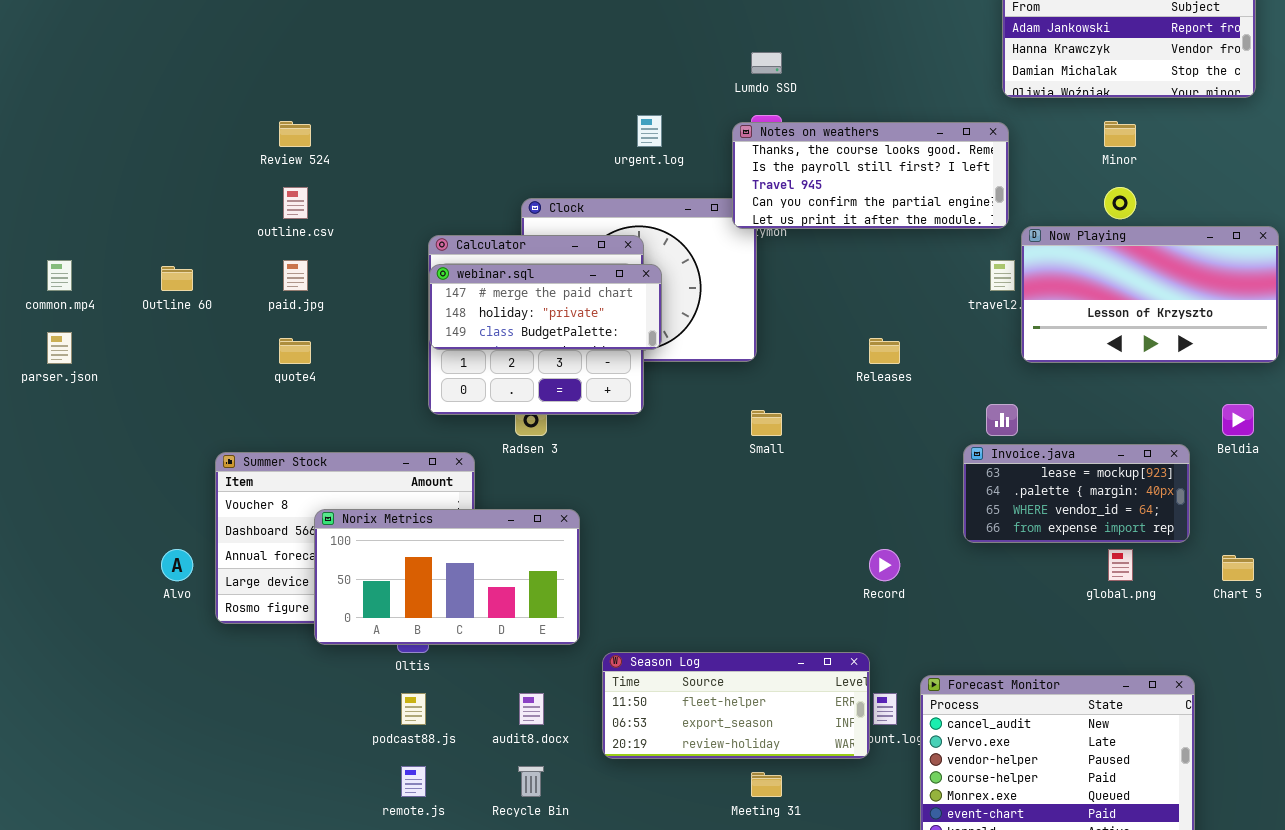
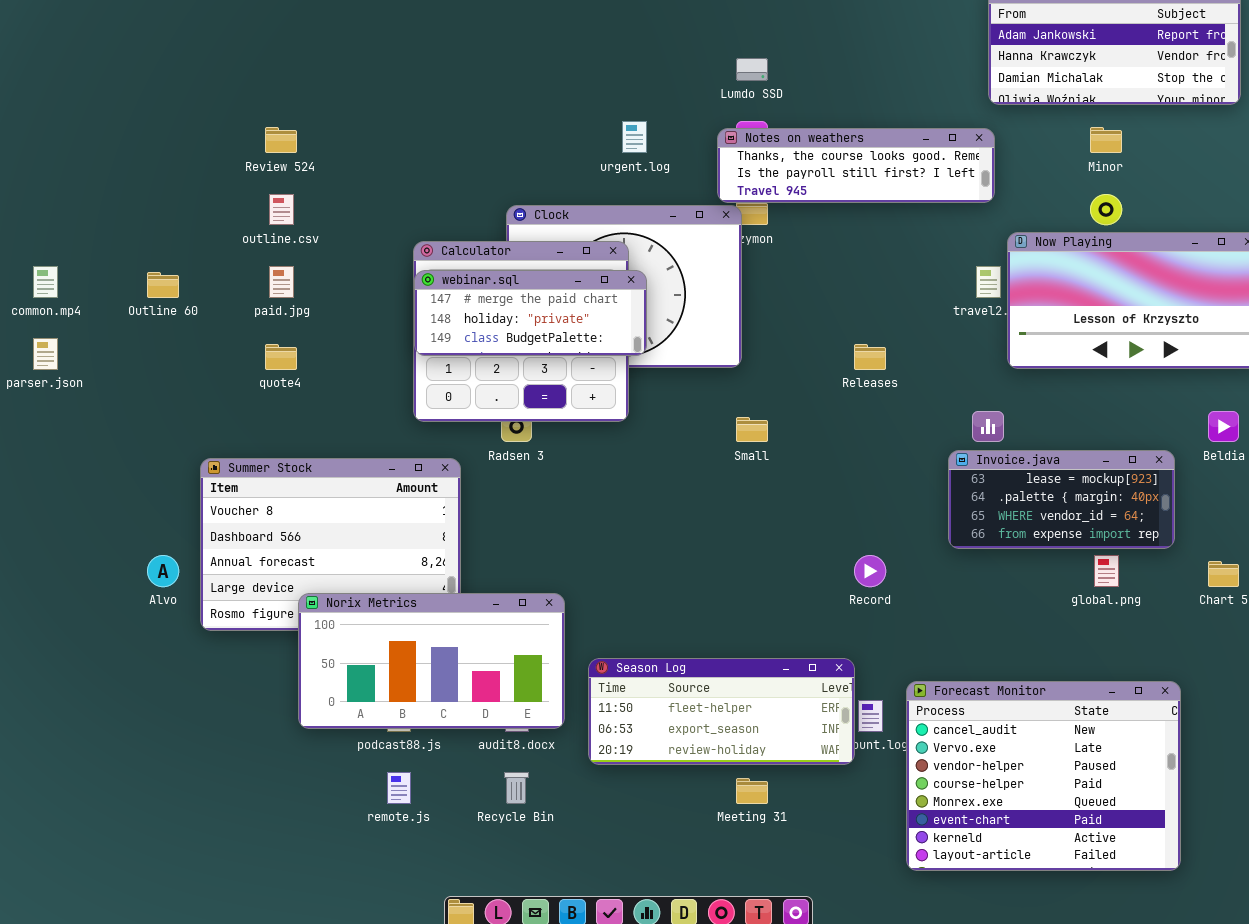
Notes on weathers: [732,122,1009,229] -> [717,128,995,203], resized
Norix Metrics: [314,509,580,645] -> [298,593,565,729], moved

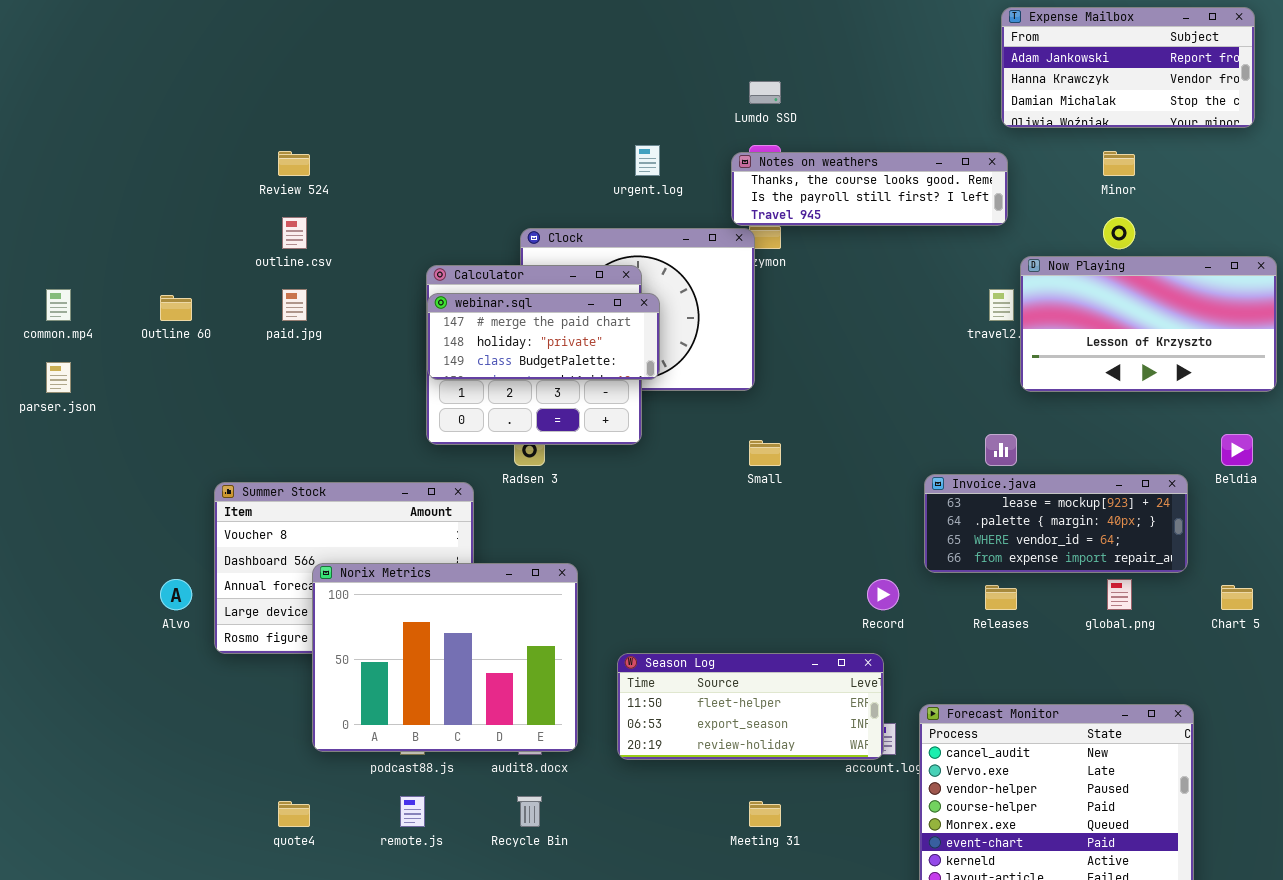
quote4: [265,344,297,370] -> [278,801,310,827], moved
Releases: [854,344,886,370] -> [985,585,1017,610], moved
Invoice.java: [948,450,1175,549] -> [924,474,1188,573], resized
Norix Metrics: [298,593,565,729] -> [312,563,578,752], resized
Season Log: [588,658,855,765] -> [617,653,884,760], moved

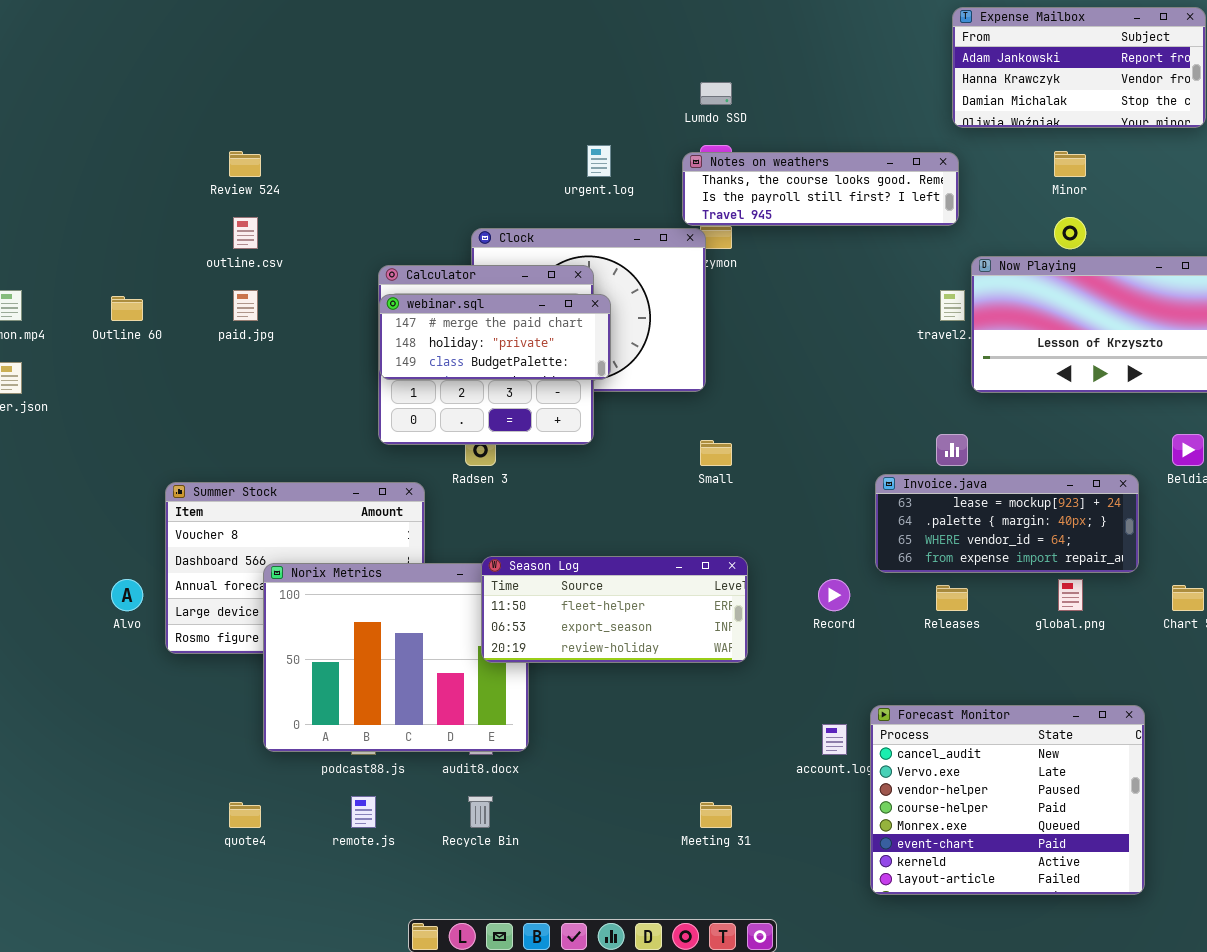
Season Log: [617,653,884,760] -> [481,556,748,663], moved

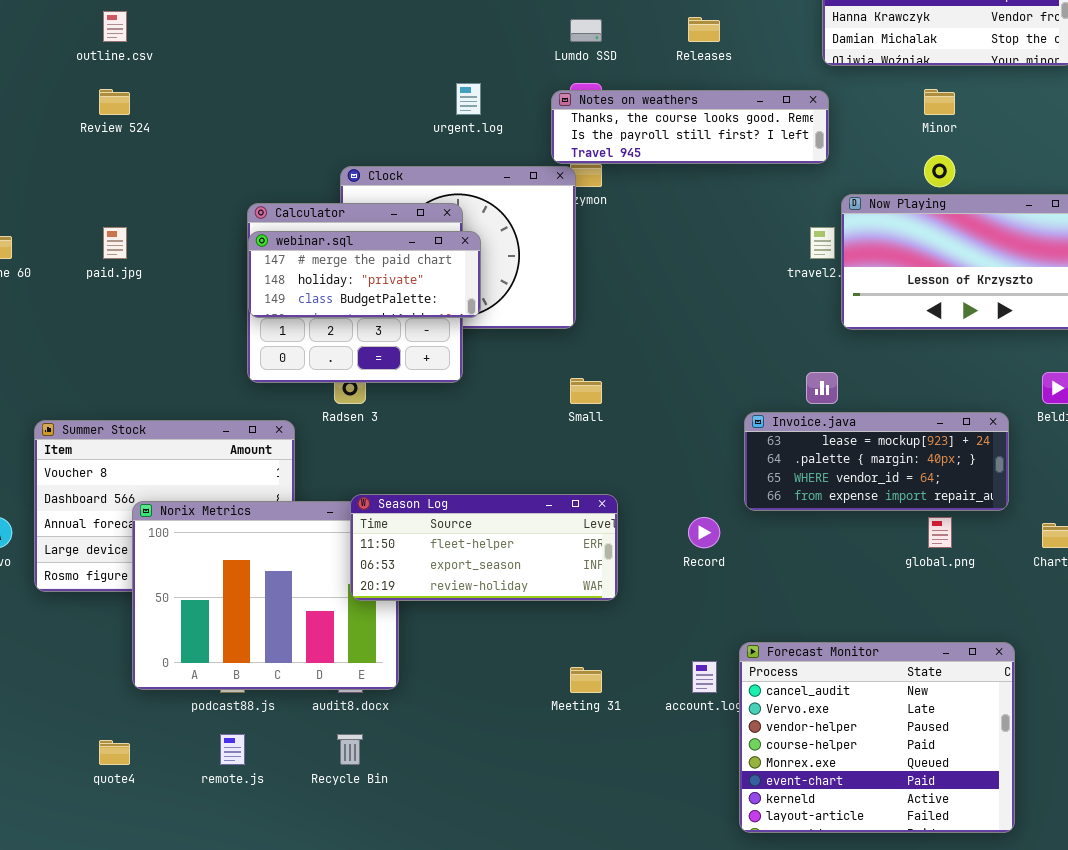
outline.csv: [233,217,258,249] -> [103,11,127,42], moved
Releases: [936,585,968,611] -> [688,17,720,42], moved
Meeting 31: [700,802,732,828] -> [570,667,602,693], moved

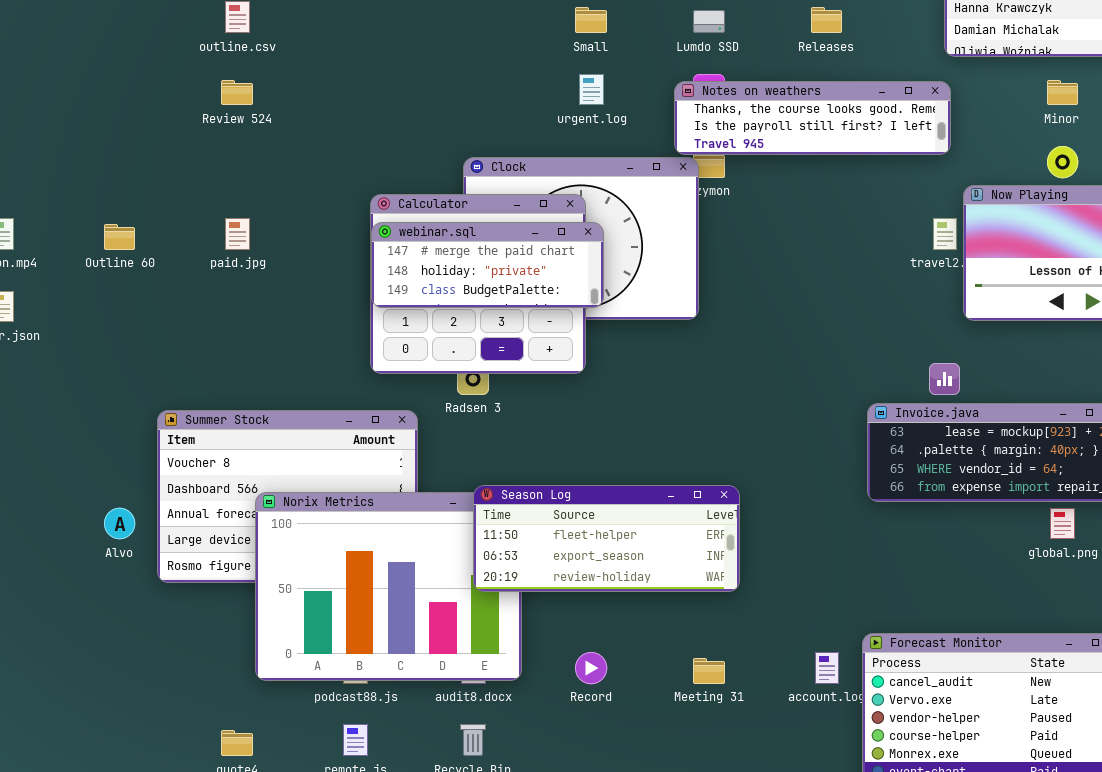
Small: [570,378,602,404] -> [575,7,607,33], moved
Record: [688,517,720,548] -> [575,652,607,684], moved

